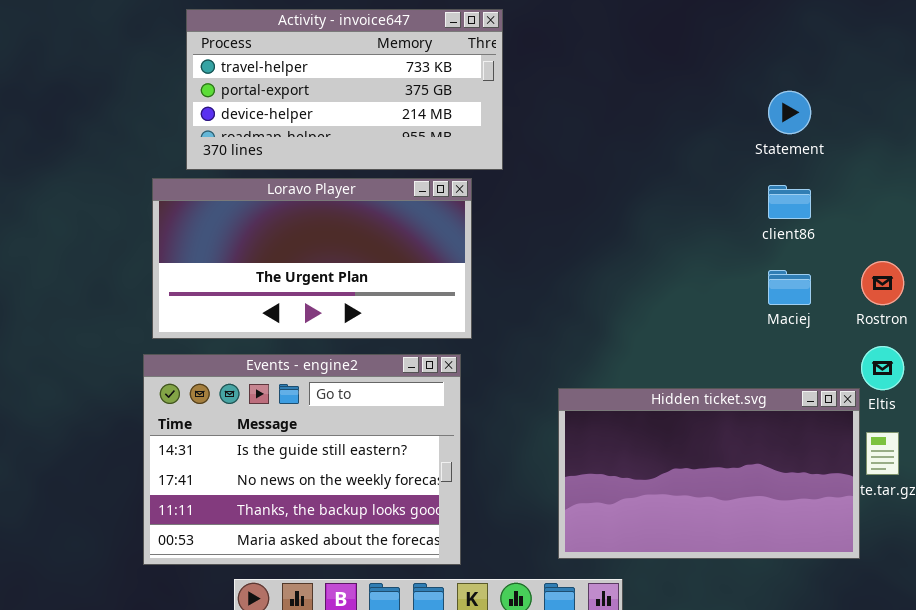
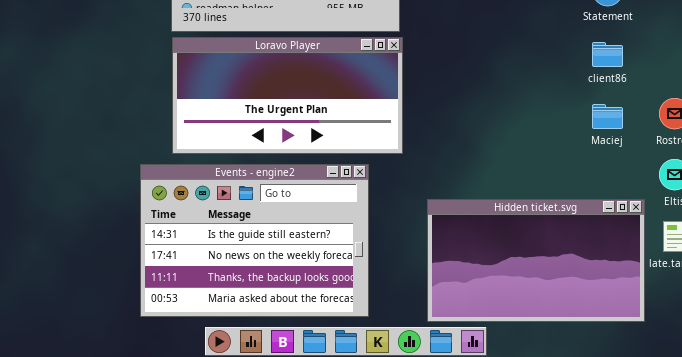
Loravo Player: [152,178,472,339] -> [172,37,403,154], moved
Hidden ticket.svg: [558,388,860,559] -> [427,199,645,322], moved

